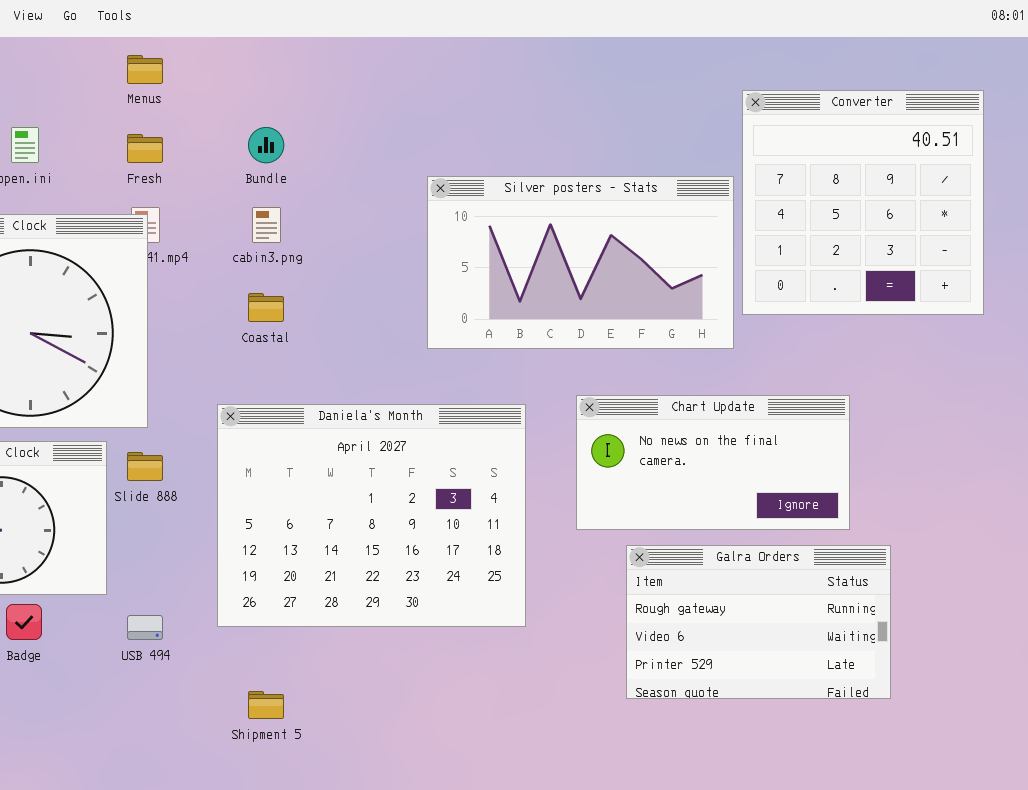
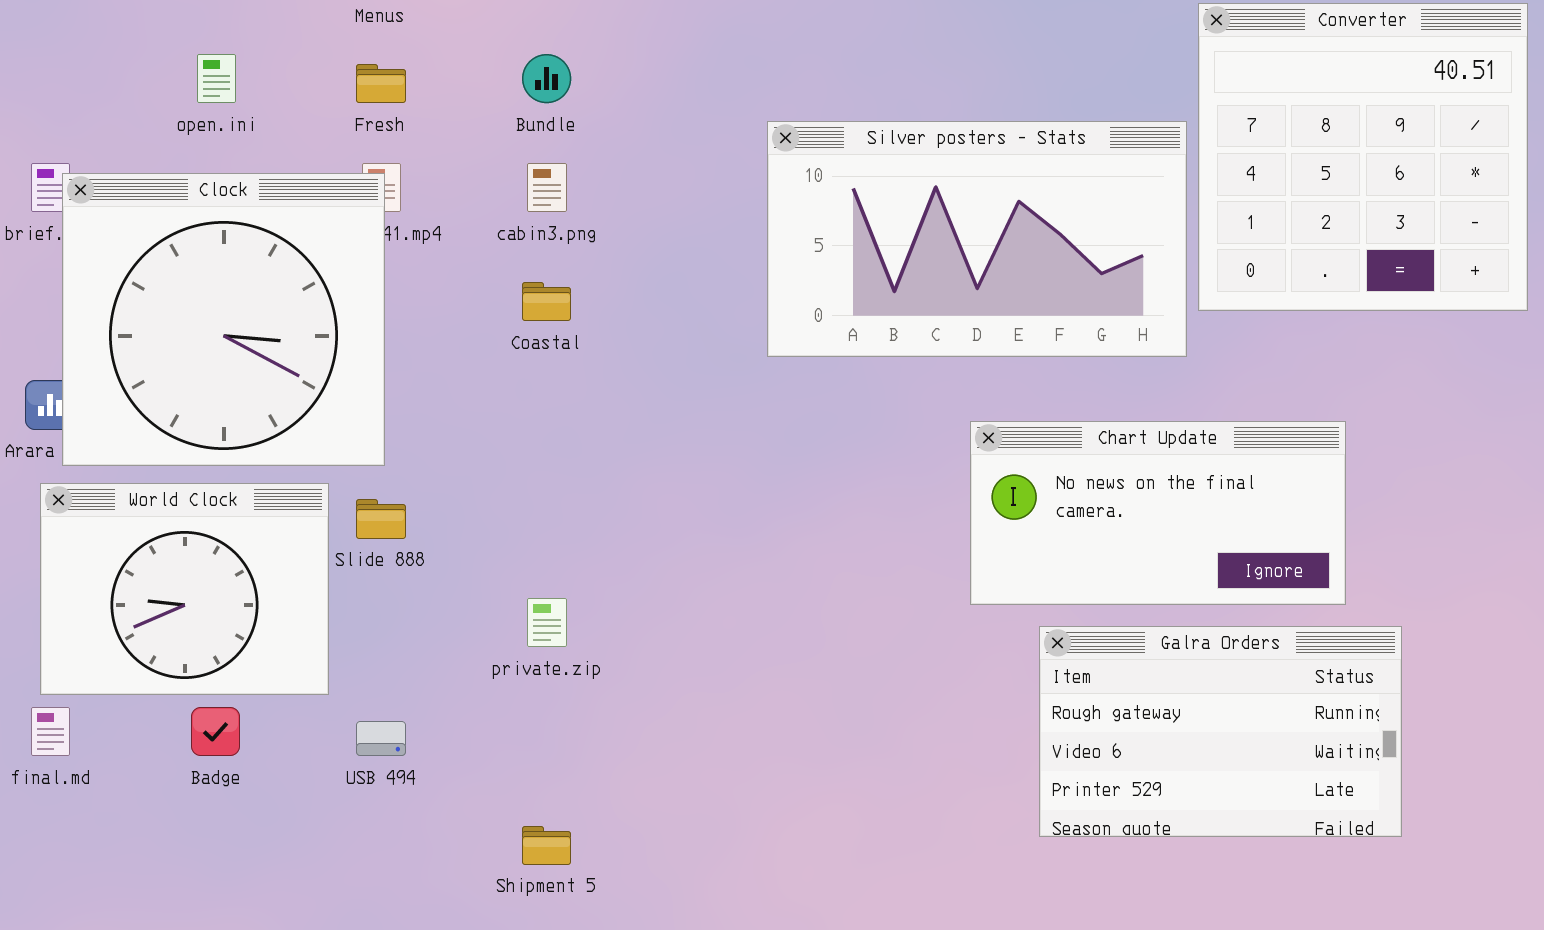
Daniela's Month: [217,404,526,627] -> none, closed

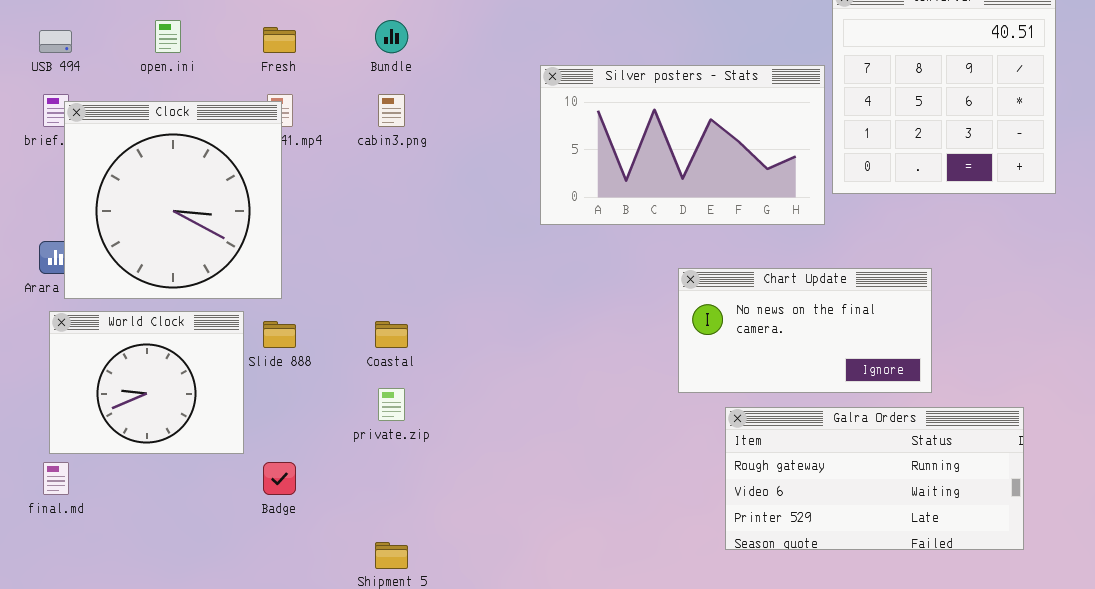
Coastal: [522,282,571,321] -> [375,321,408,348], moved
Galra Orders: [1039,626,1402,837] -> [725,407,1024,550], resized
Badge: [191,707,240,756] -> [263,462,296,495], moved
USB 494: [356,721,406,756] -> [39,30,72,53], moved

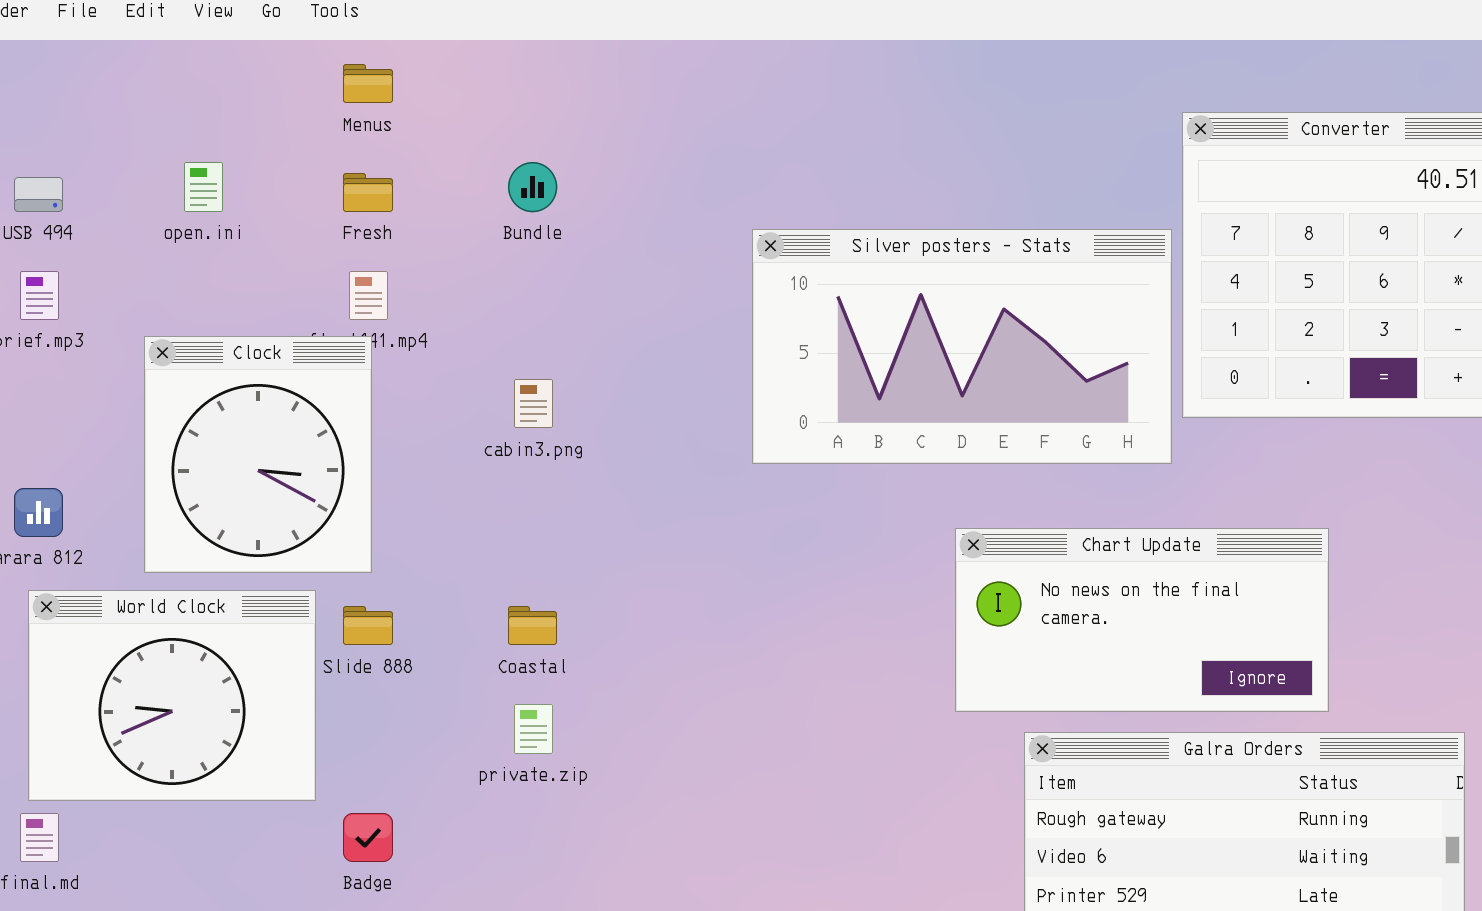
cabin3.png: [378,94,405,127] -> [514,379,553,428], moved
Clock: [64,101,282,299] -> [144,336,372,573], resized

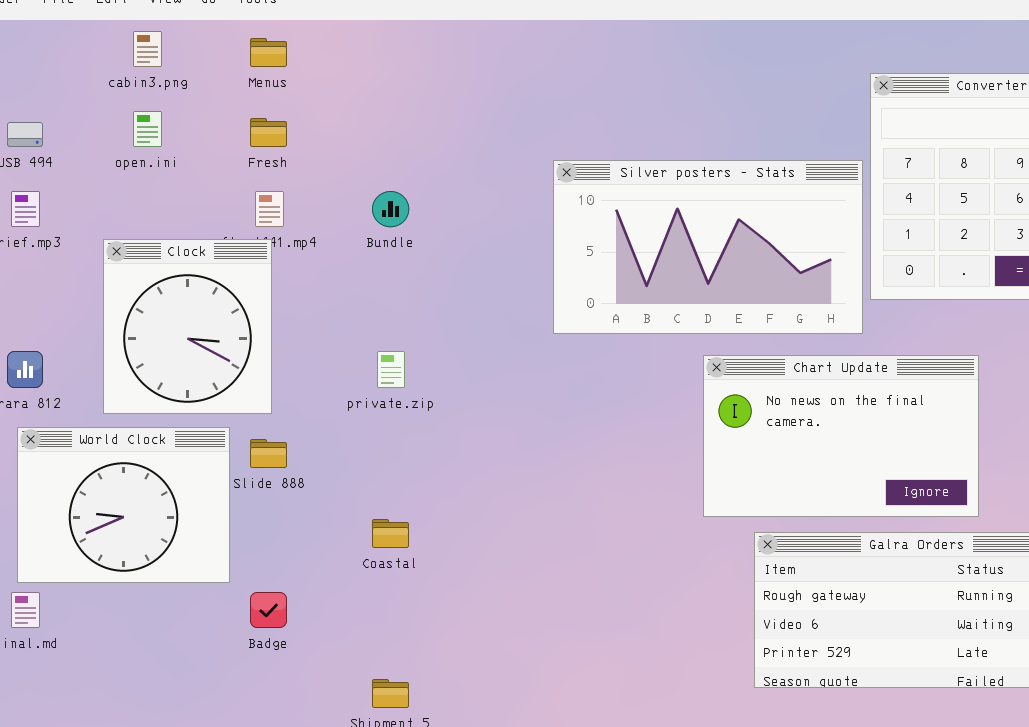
Bundle: [508,162,557,212] -> [372,191,409,227], moved
cabin3.png: [514,379,553,428] -> [133,31,162,67], moved
Chart Update: [955,528,1329,712] -> [703,355,979,517], resized
Coastal: [508,606,557,645] -> [372,519,409,548], moved
private.zip: [514,704,553,754] -> [377,351,405,388], moved

